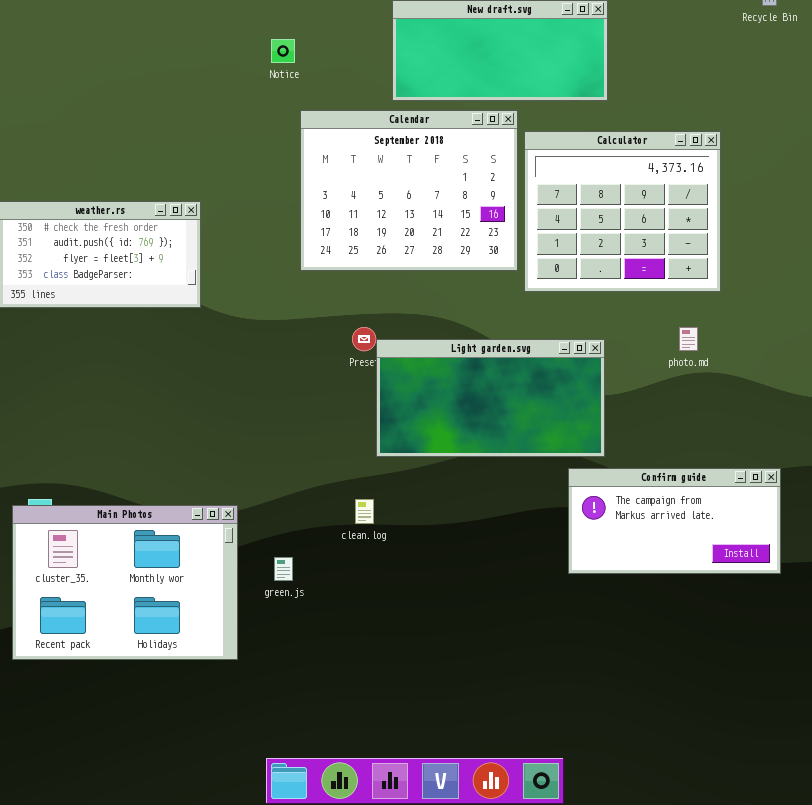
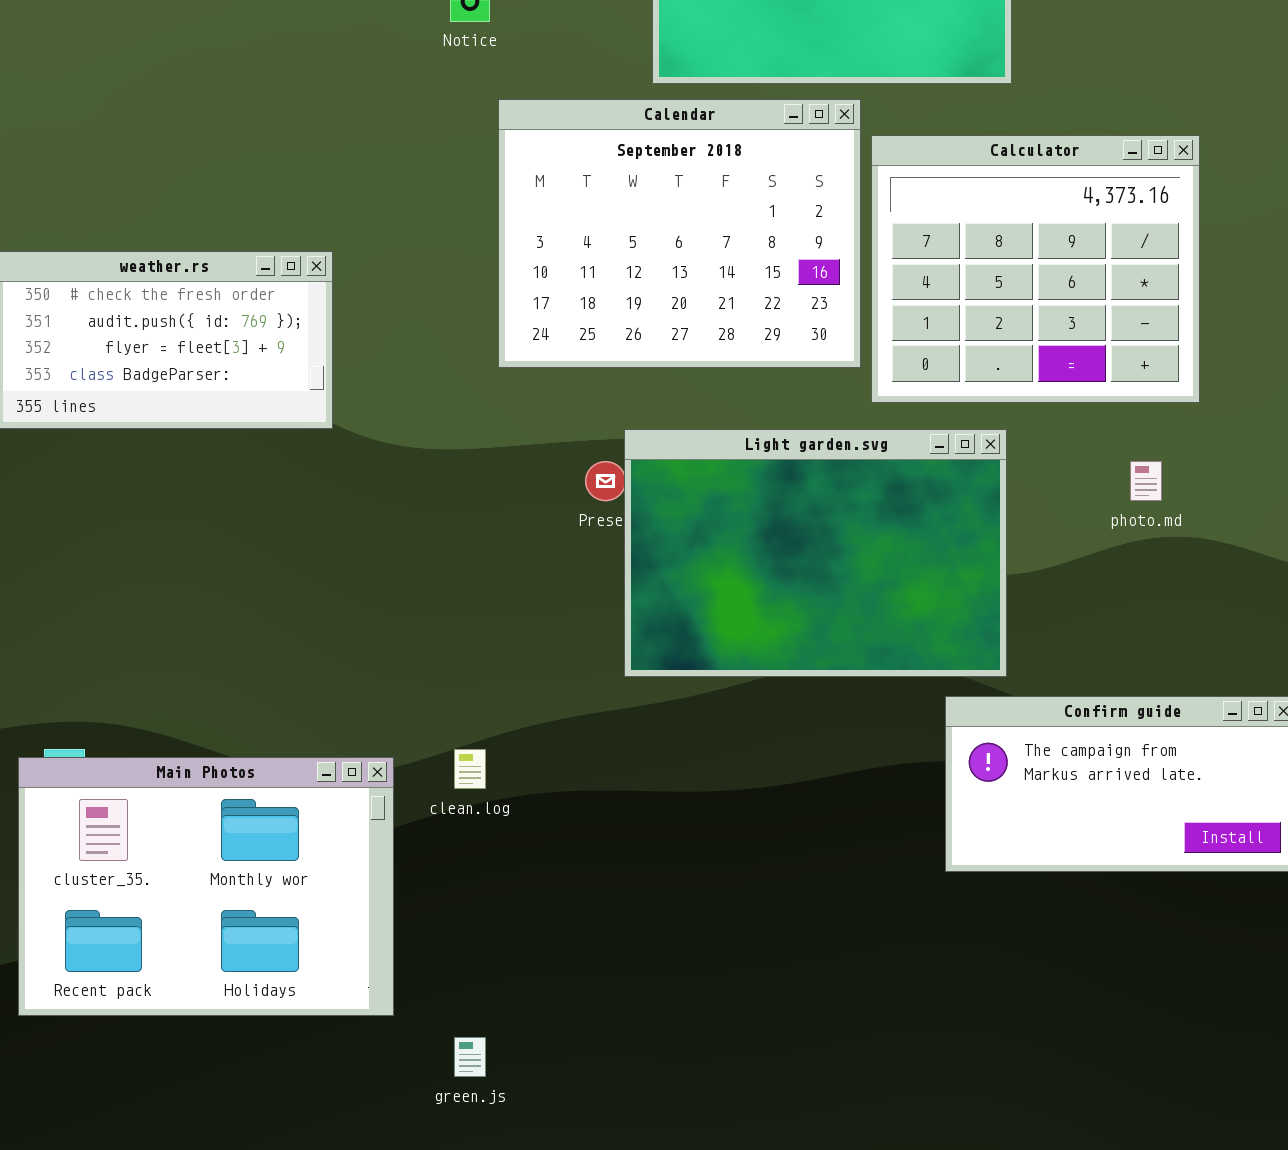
Light garden.svg: [376,339,605,457] -> [624,429,1007,677], resized
clean.log: [355,499,374,524] -> [454,749,486,789], moved
green.js: [274,557,293,581] -> [454,1037,486,1077], moved

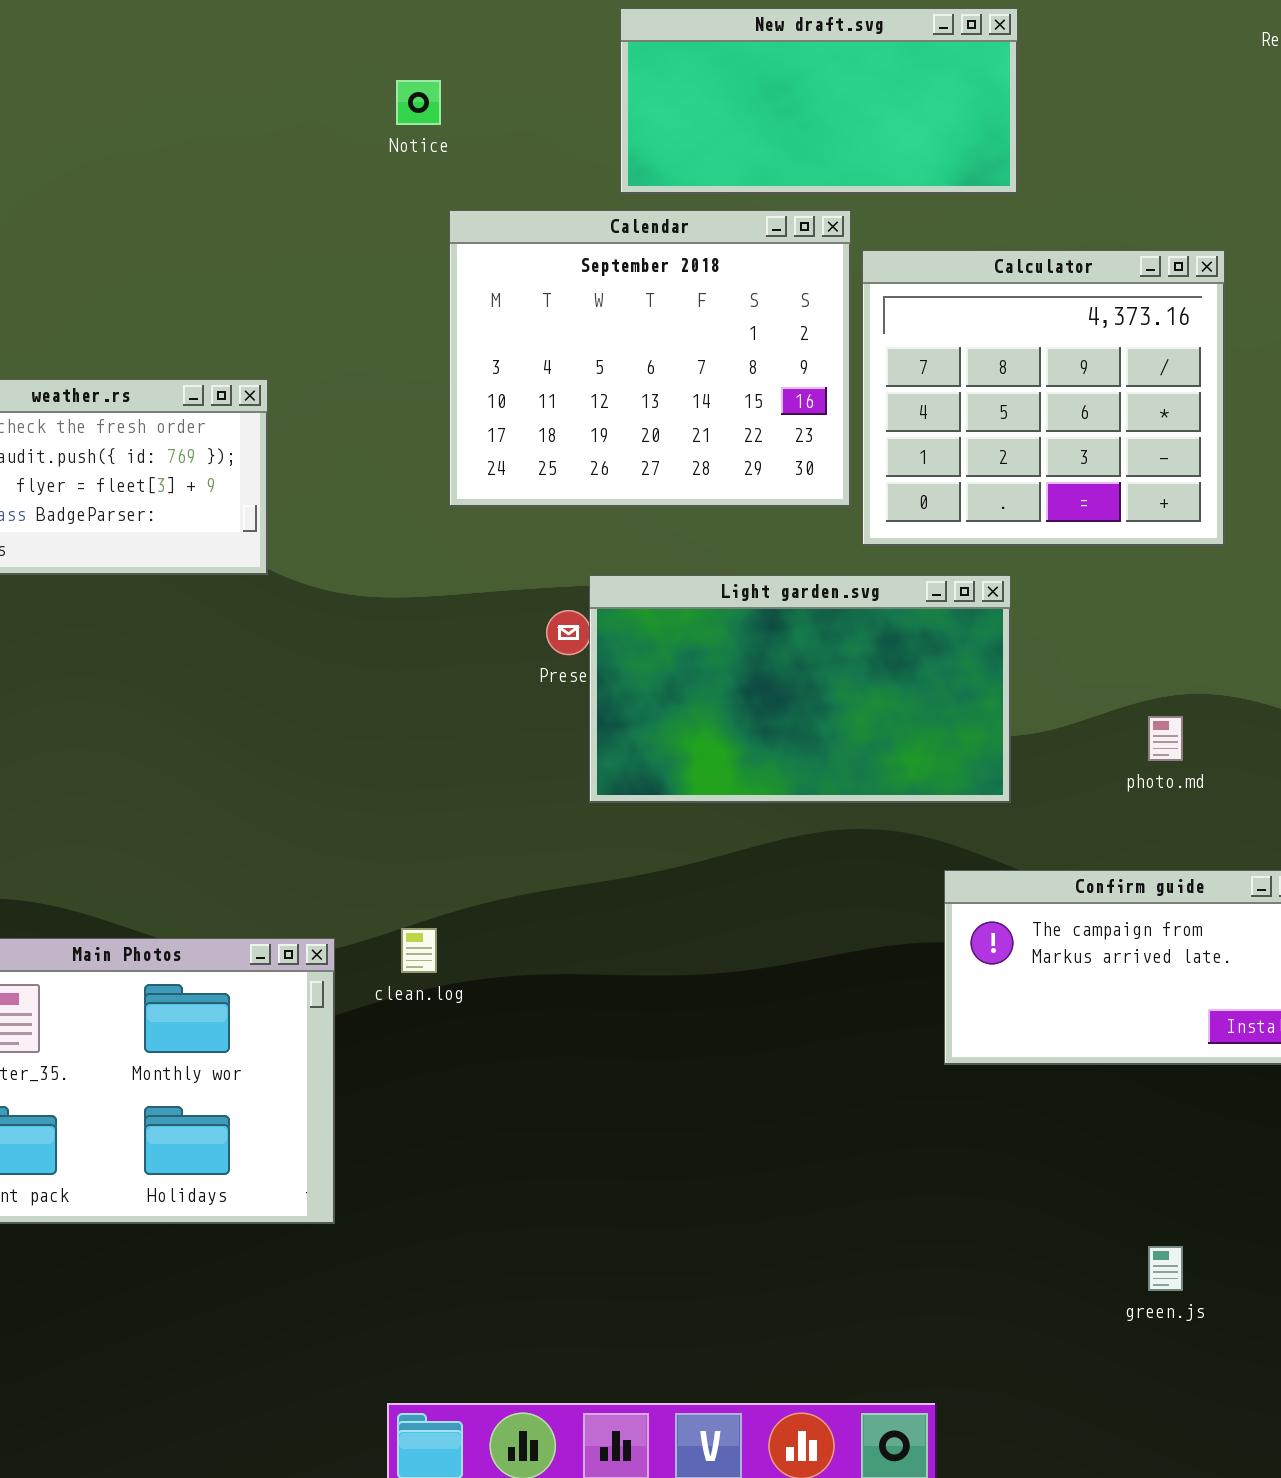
Light garden.svg: [624,429,1007,677] -> [589,575,1011,803], resized
photo.md: [1130,461,1162,501] -> [1148,716,1183,761], moved
green.js: [454,1037,486,1077] -> [1148,1246,1183,1291], moved

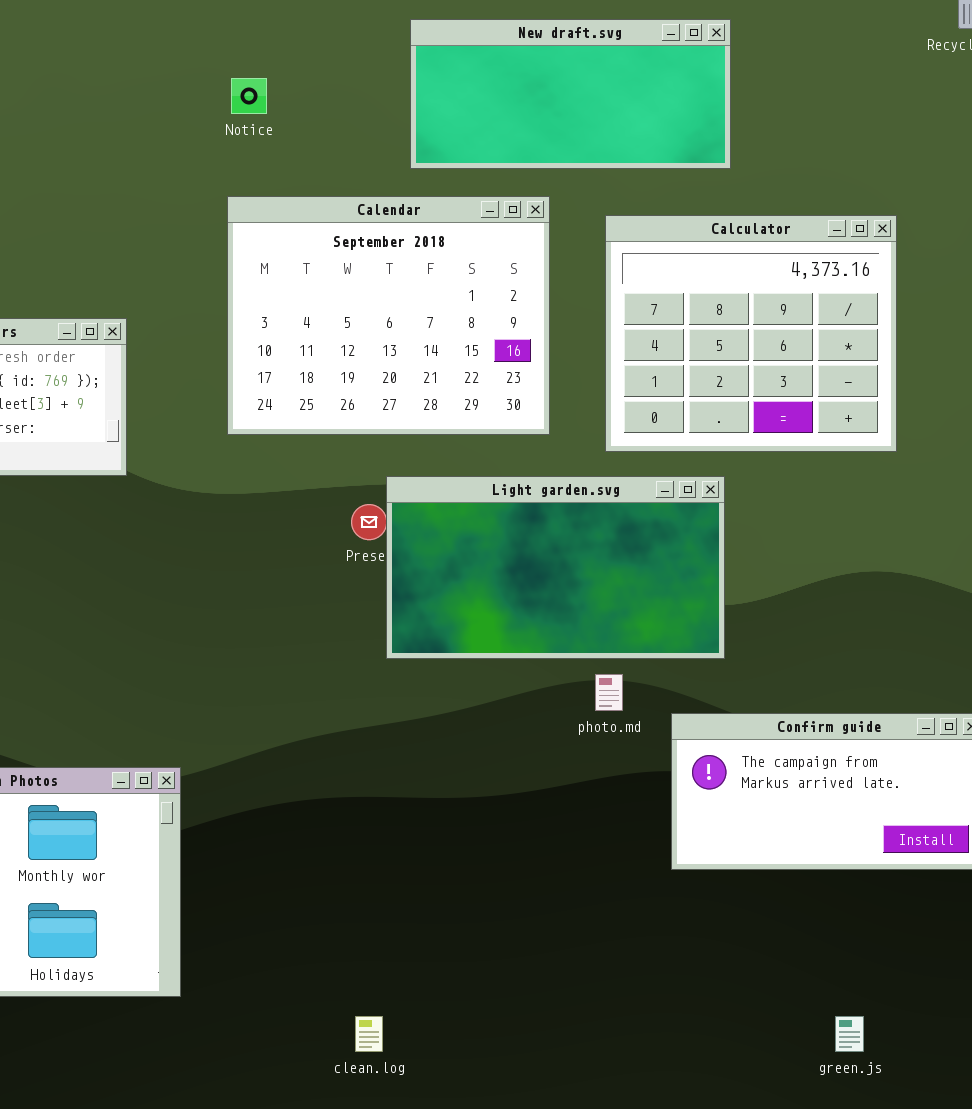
Calendar: [449,210,851,507] -> [227,196,550,435], moved
photo.md: [1148,716,1183,761] -> [595,674,623,711], moved
clean.log: [401,928,437,973] -> [355,1016,383,1052], moved

